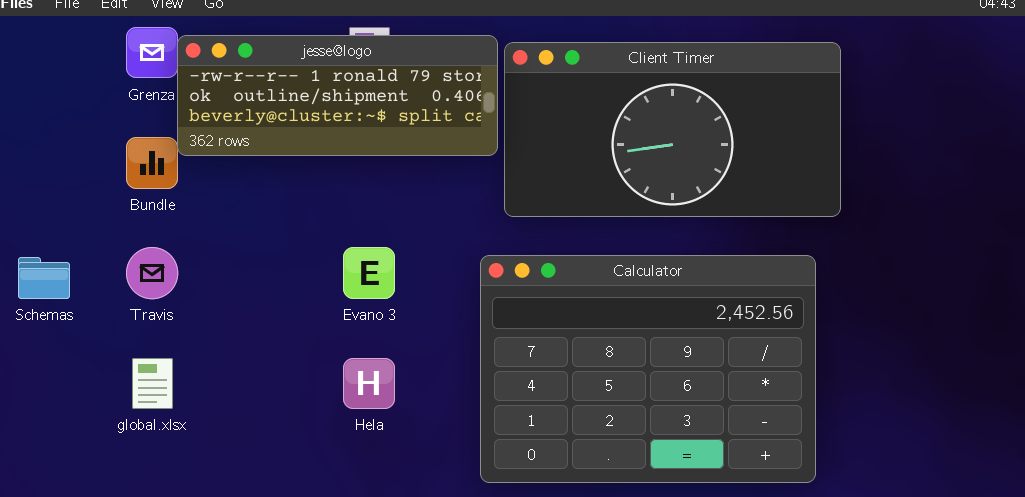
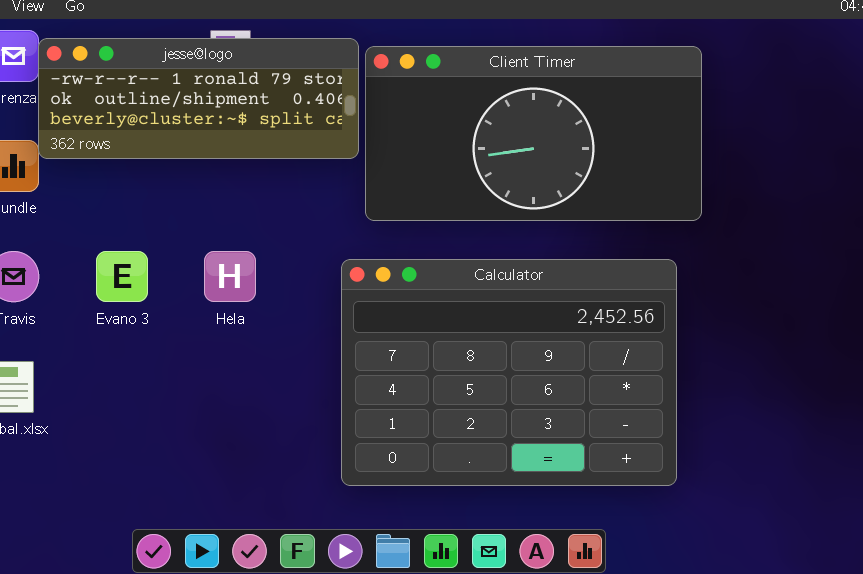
Evano 3: [343,247,395,299] -> [96,251,148,302], moved
Hela: [343,358,395,409] -> [204,251,256,302], moved

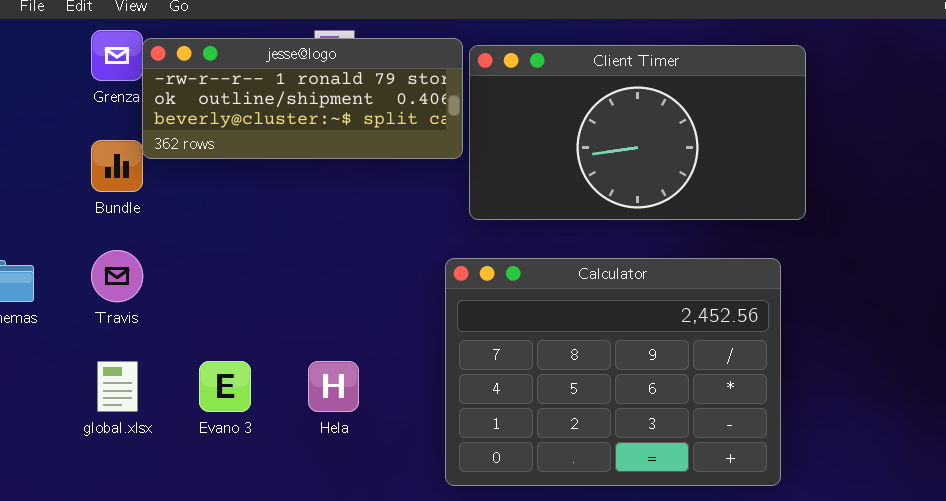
Evano 3: [96,251,148,302] -> [199,361,251,412], moved
Hela: [204,251,256,302] -> [308,361,359,412], moved

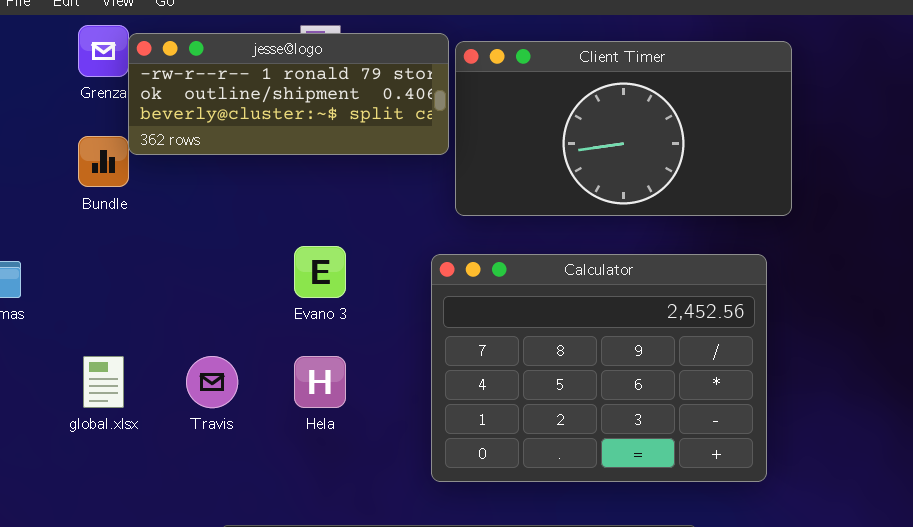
Travis: [91,250,143,302] -> [186,356,238,408], moved
Evano 3: [199,361,251,412] -> [294,246,346,298], moved

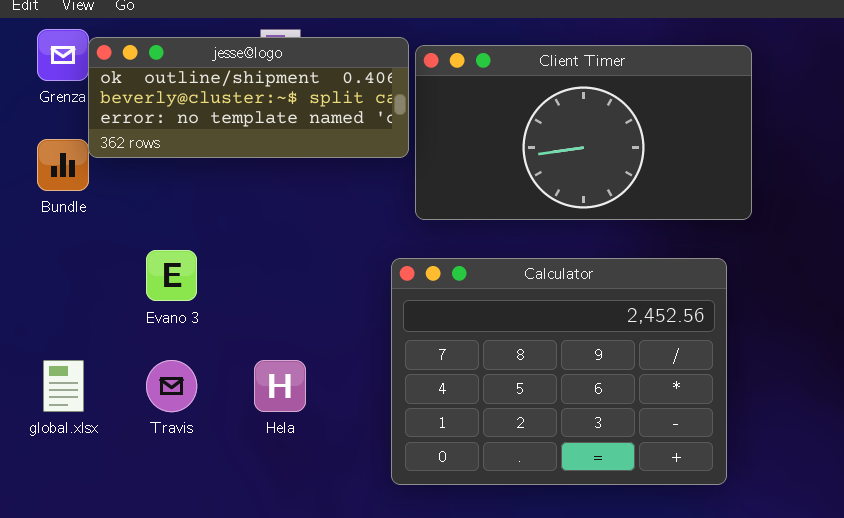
jesse@logo: [128,33,449,155] -> [88,37,409,158], scrolled down 1 row
Evano 3: [294,246,346,298] -> [146,250,197,301], moved

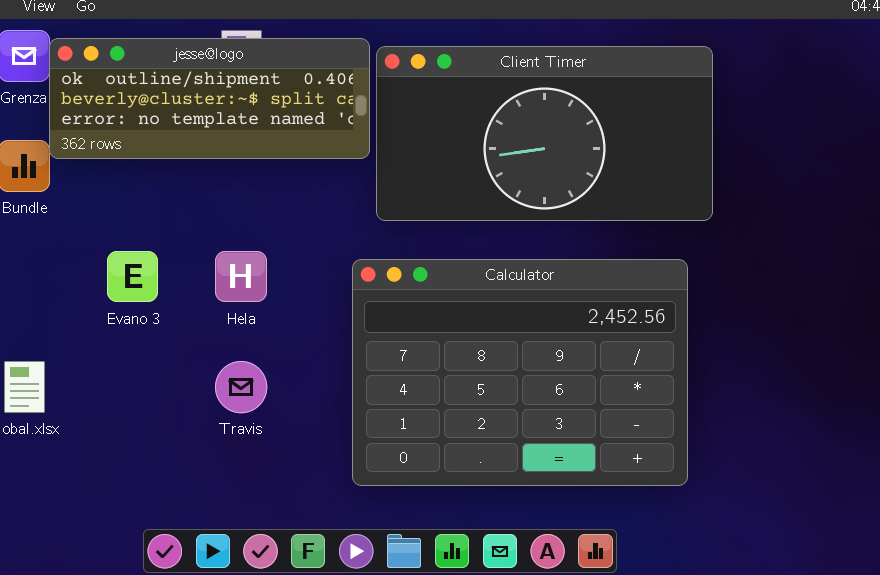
Travis: [146,360,197,412] -> [215,361,267,413], moved
Hela: [254,360,306,412] -> [215,251,267,302], moved

